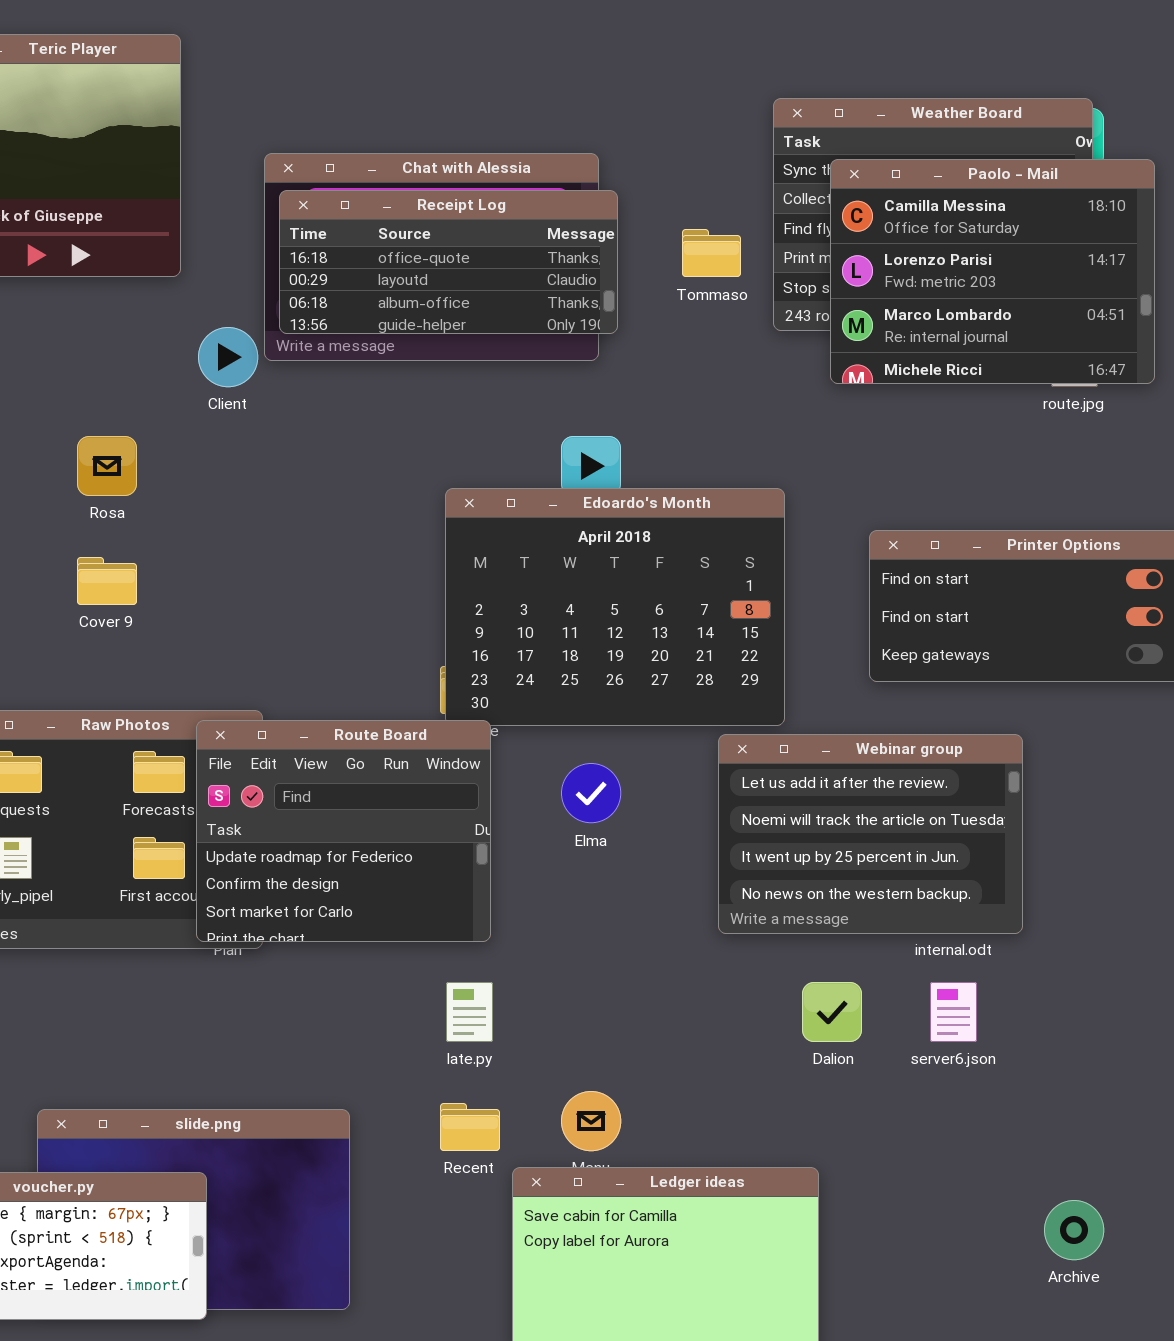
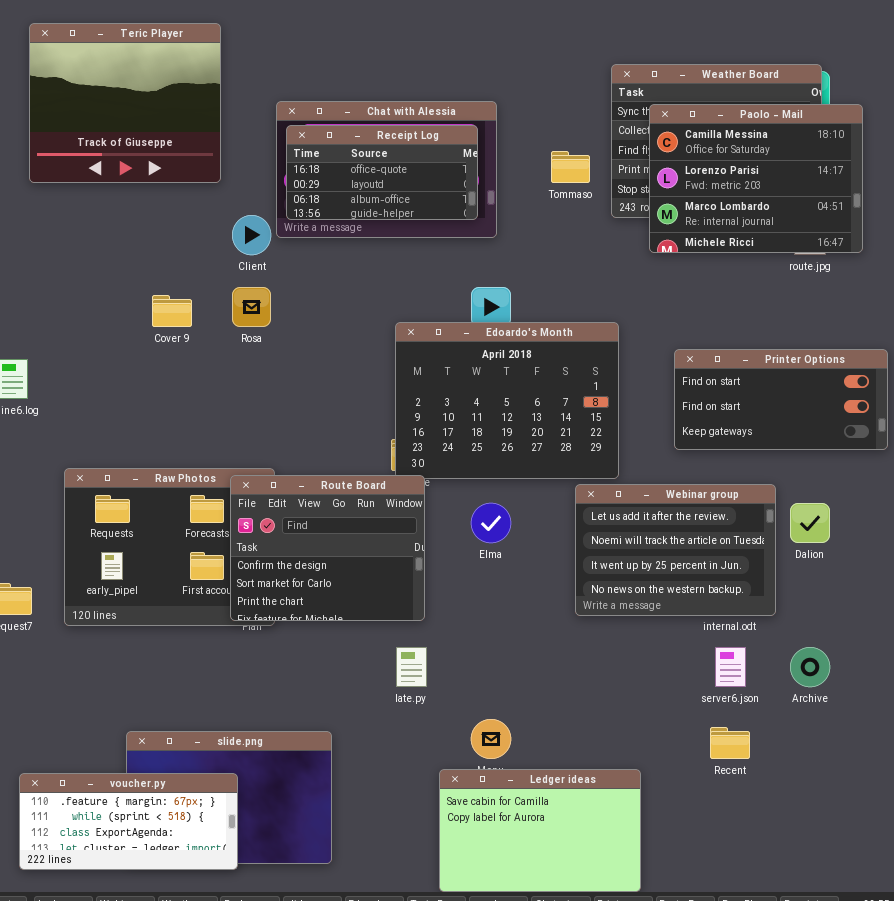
Receipt Log: [279,190,618,334] -> [286,125,478,220], resized
Rosa: [77,436,137,496] -> [232,287,271,327], moved
Cover 9: [77,557,137,605] -> [152,295,192,327], moved
Route Board: [196,720,491,942] -> [230,475,425,621], scrolled down 1 row
Dalion: [802,982,862,1042] -> [790,503,830,543], moved
Recent: [440,1103,500,1151] -> [710,727,750,759], moved
Archive: [1044,1200,1104,1260] -> [790,647,830,687], moved

